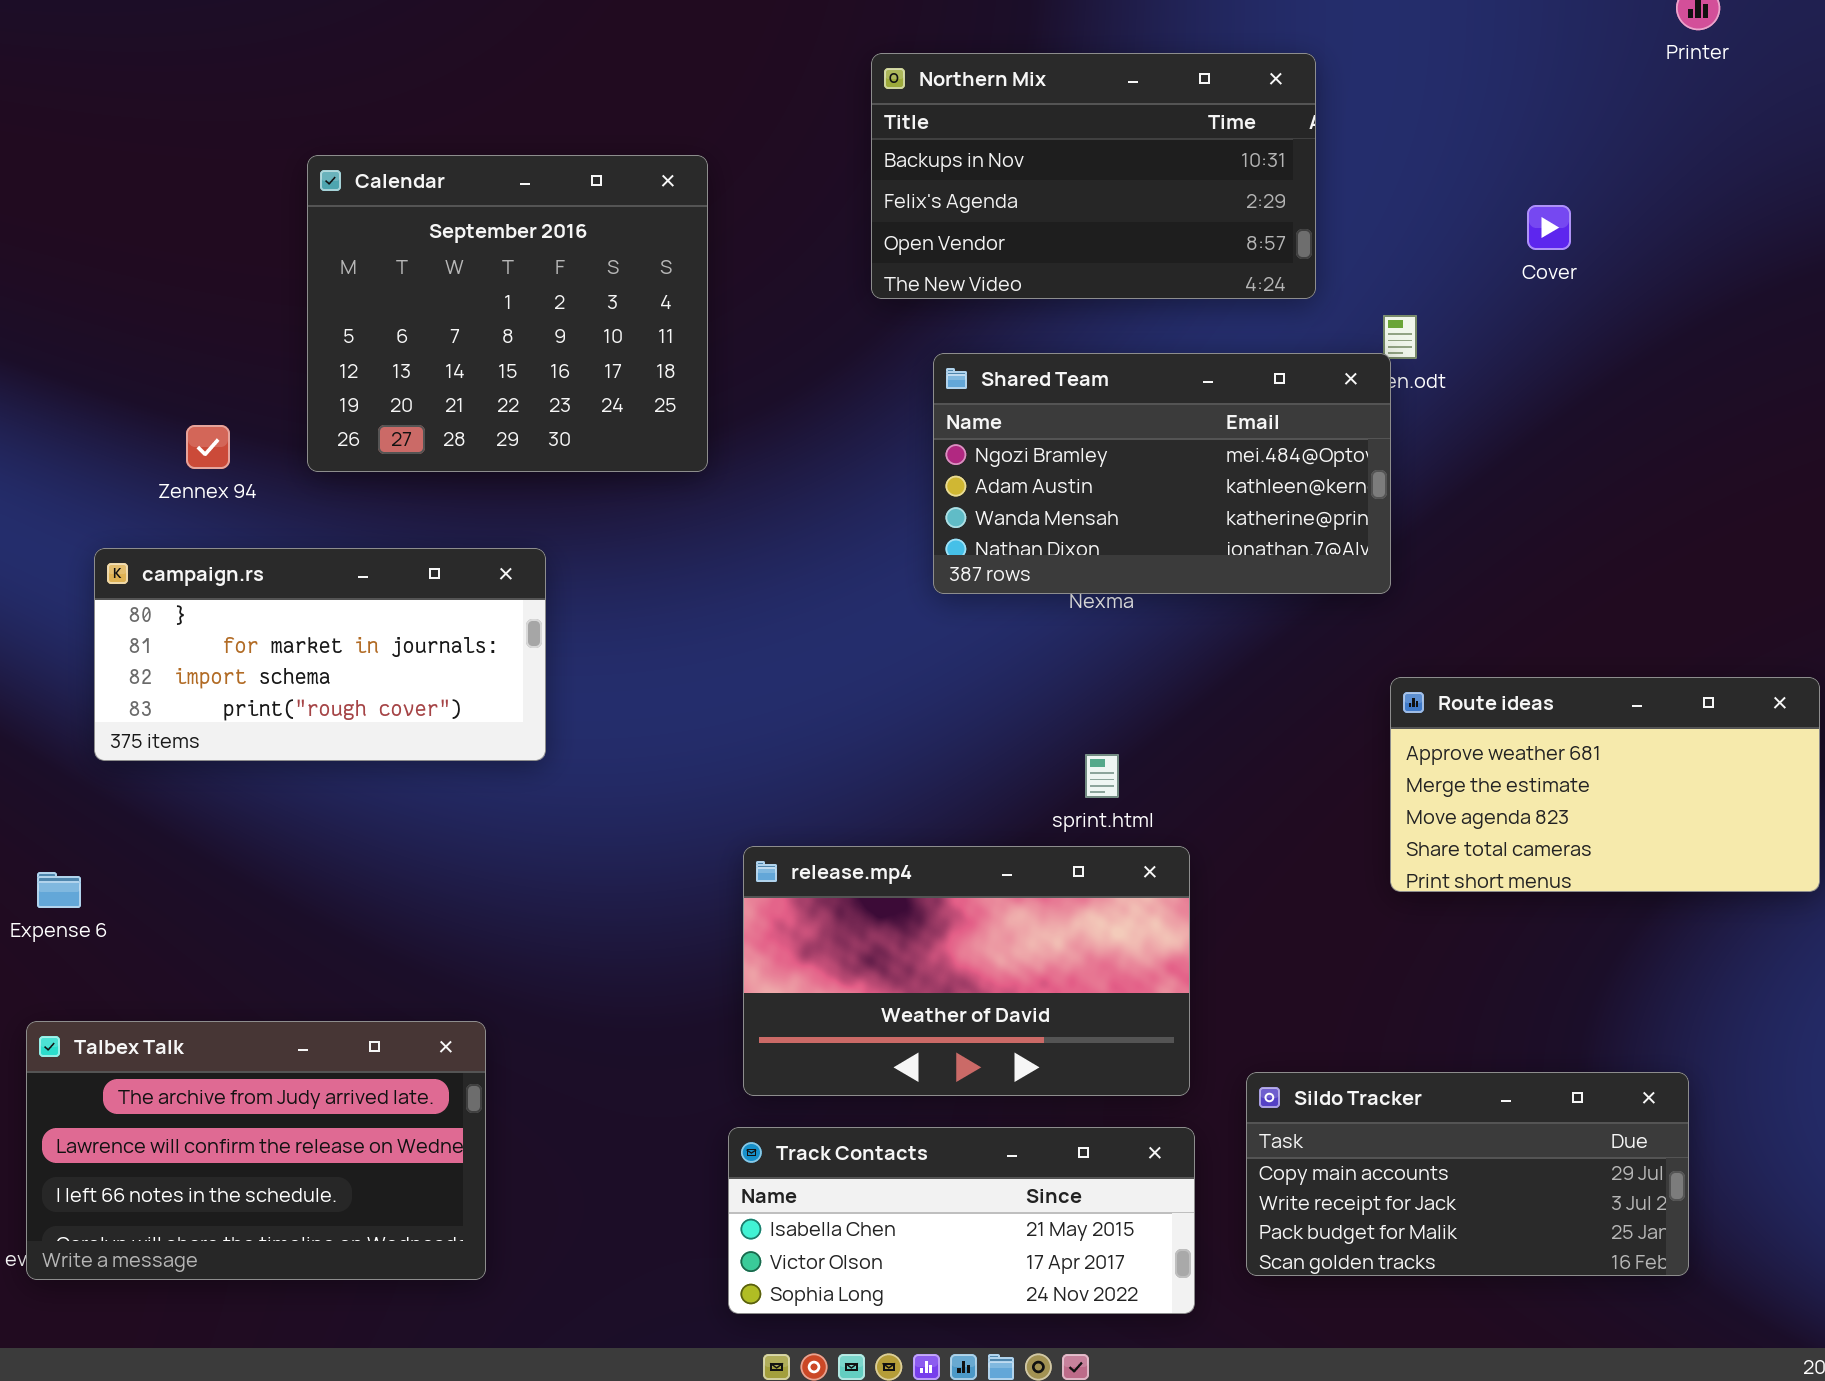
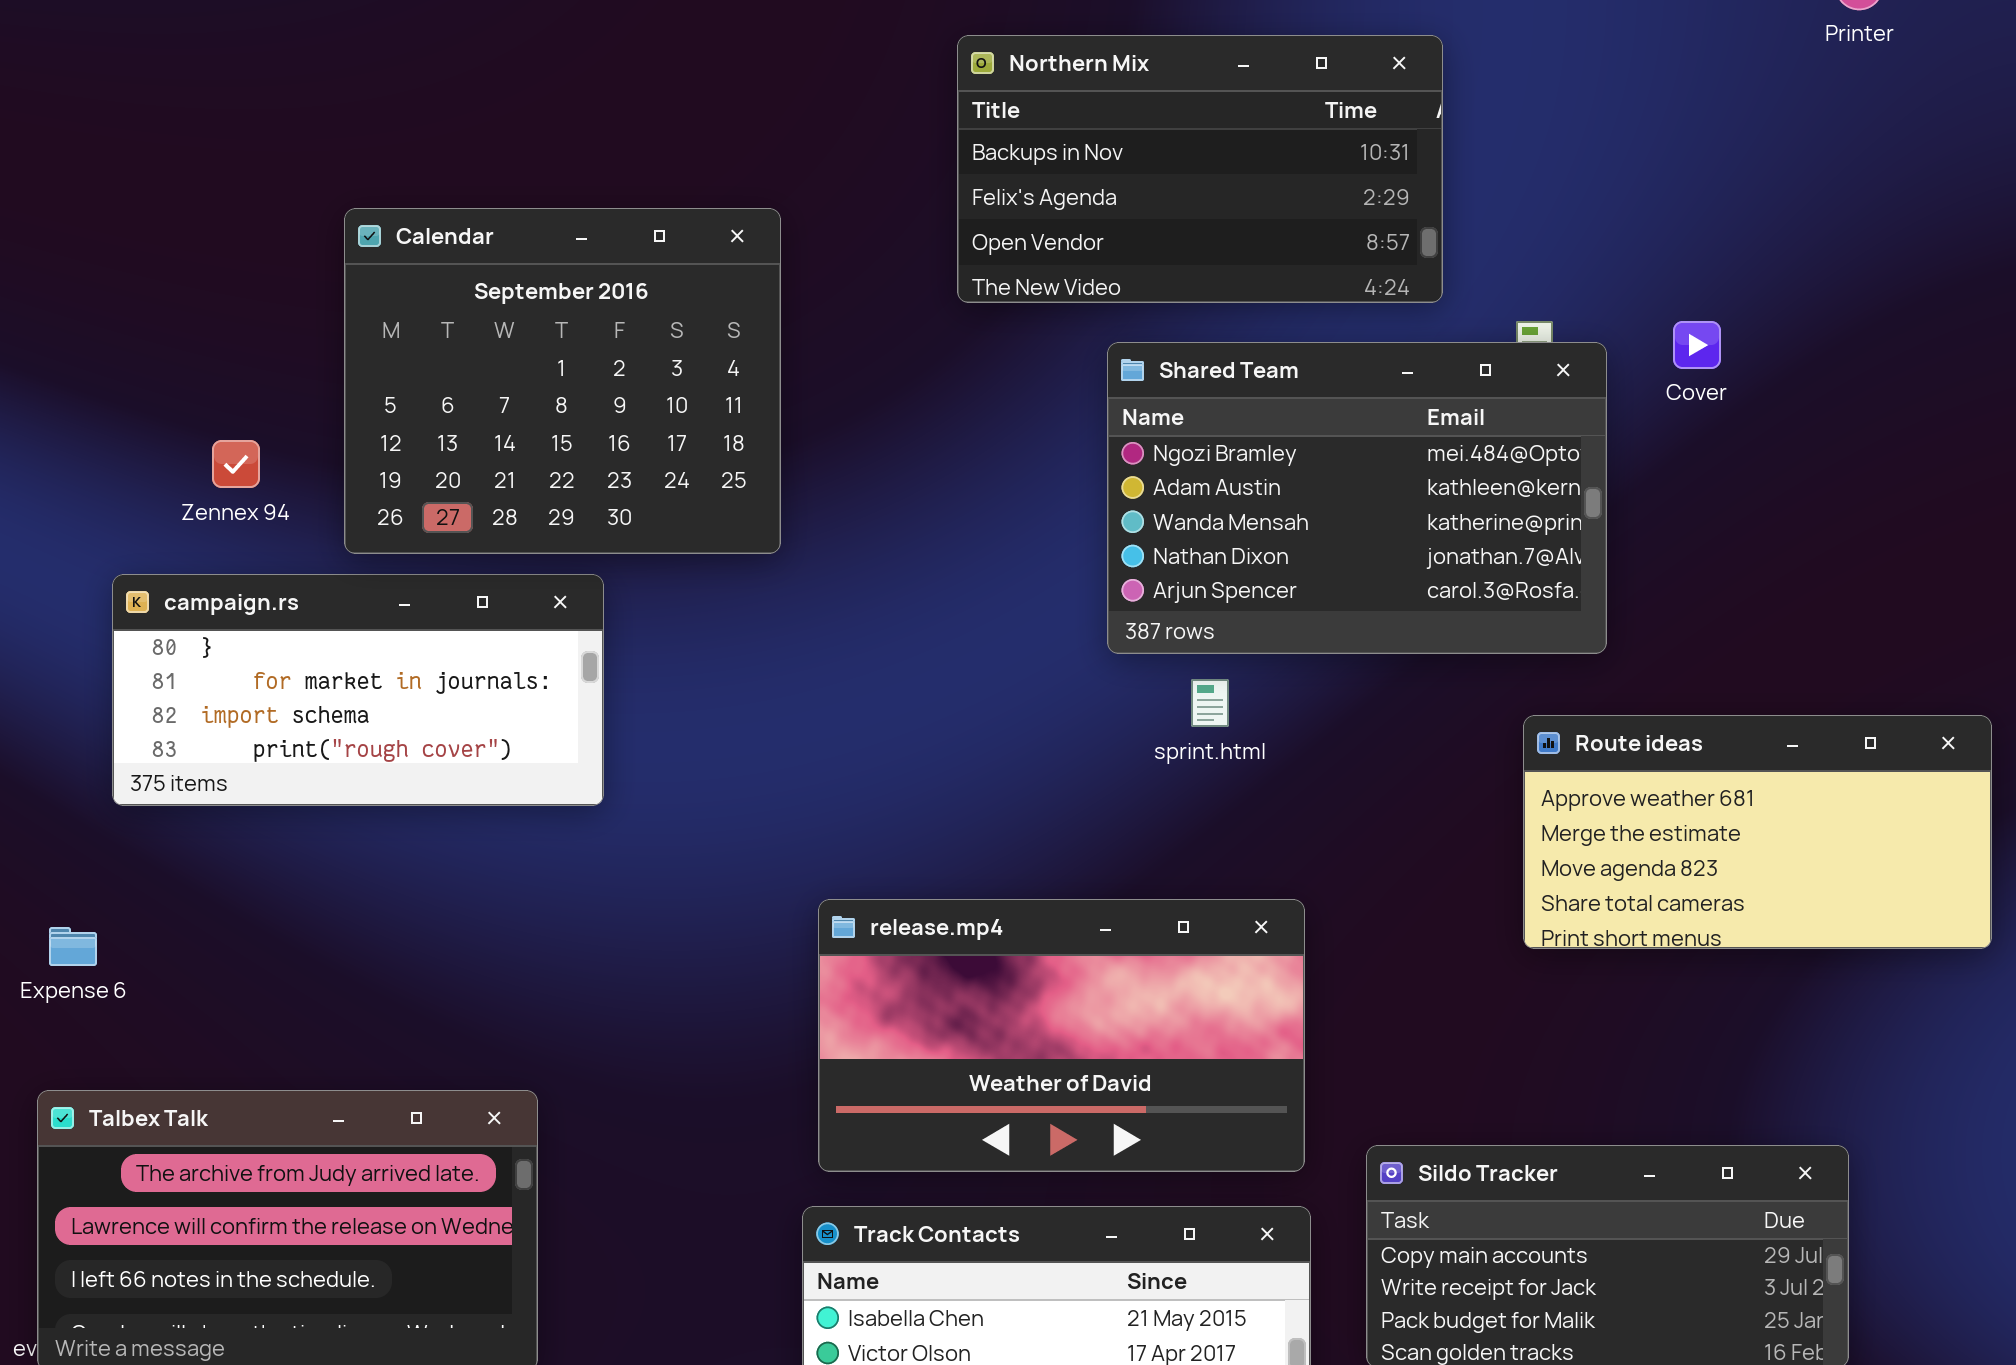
Calendar: [307,155,708,472] -> [344,208,781,554], moved
Cover: [1527,205,1571,250] -> [1673,321,1721,369], moved
Shared Team: [933,353,1391,594] -> [1107,342,1607,654], moved, resized
sprint.html: [1085,754,1119,798] -> [1191,679,1229,727], moved

